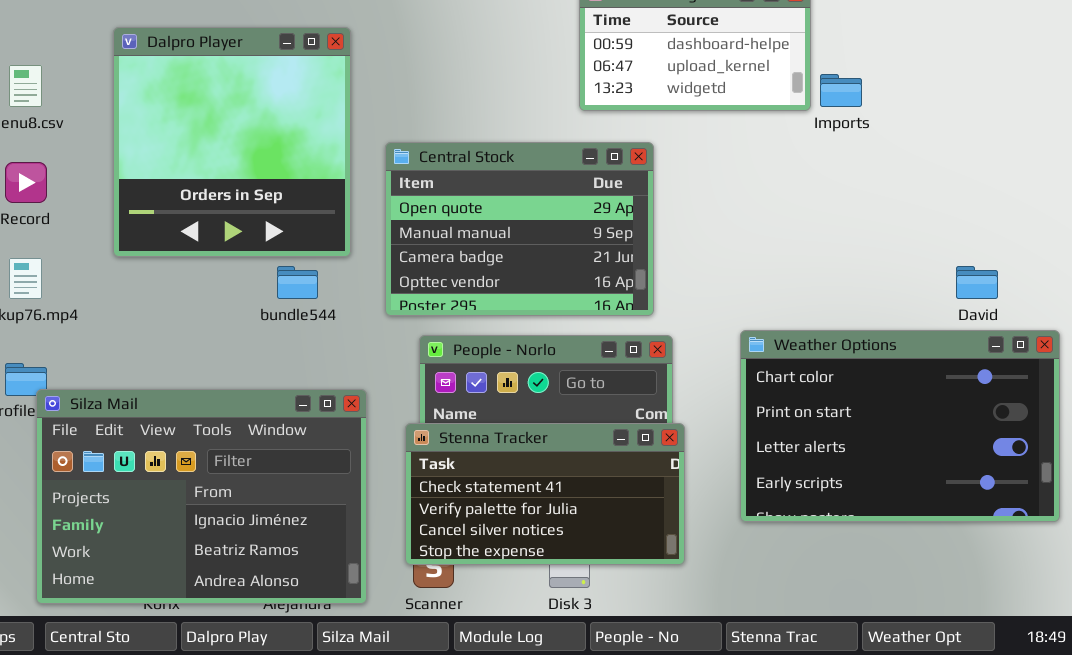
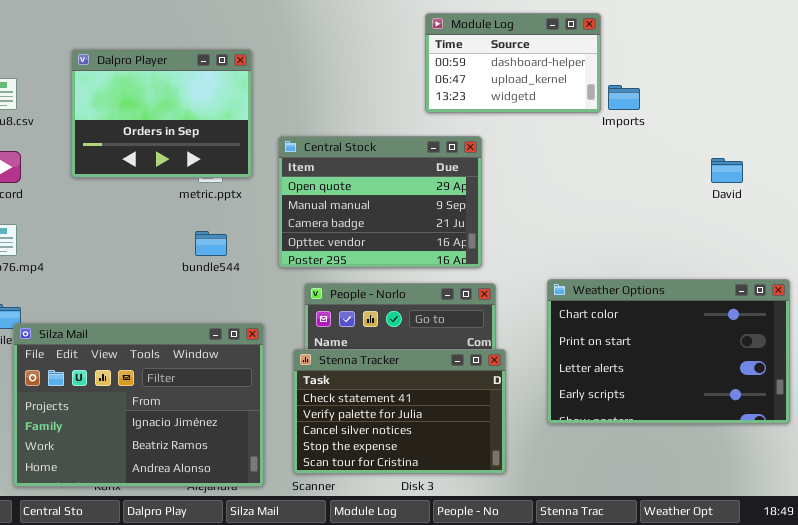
Dalpro Player: [113,27,351,257] -> [71,49,252,178], resized
David: [956,266,998,299] -> [711,158,743,183], moved
Stenna Tracker: [405,423,685,565] -> [293,349,506,474], resized

